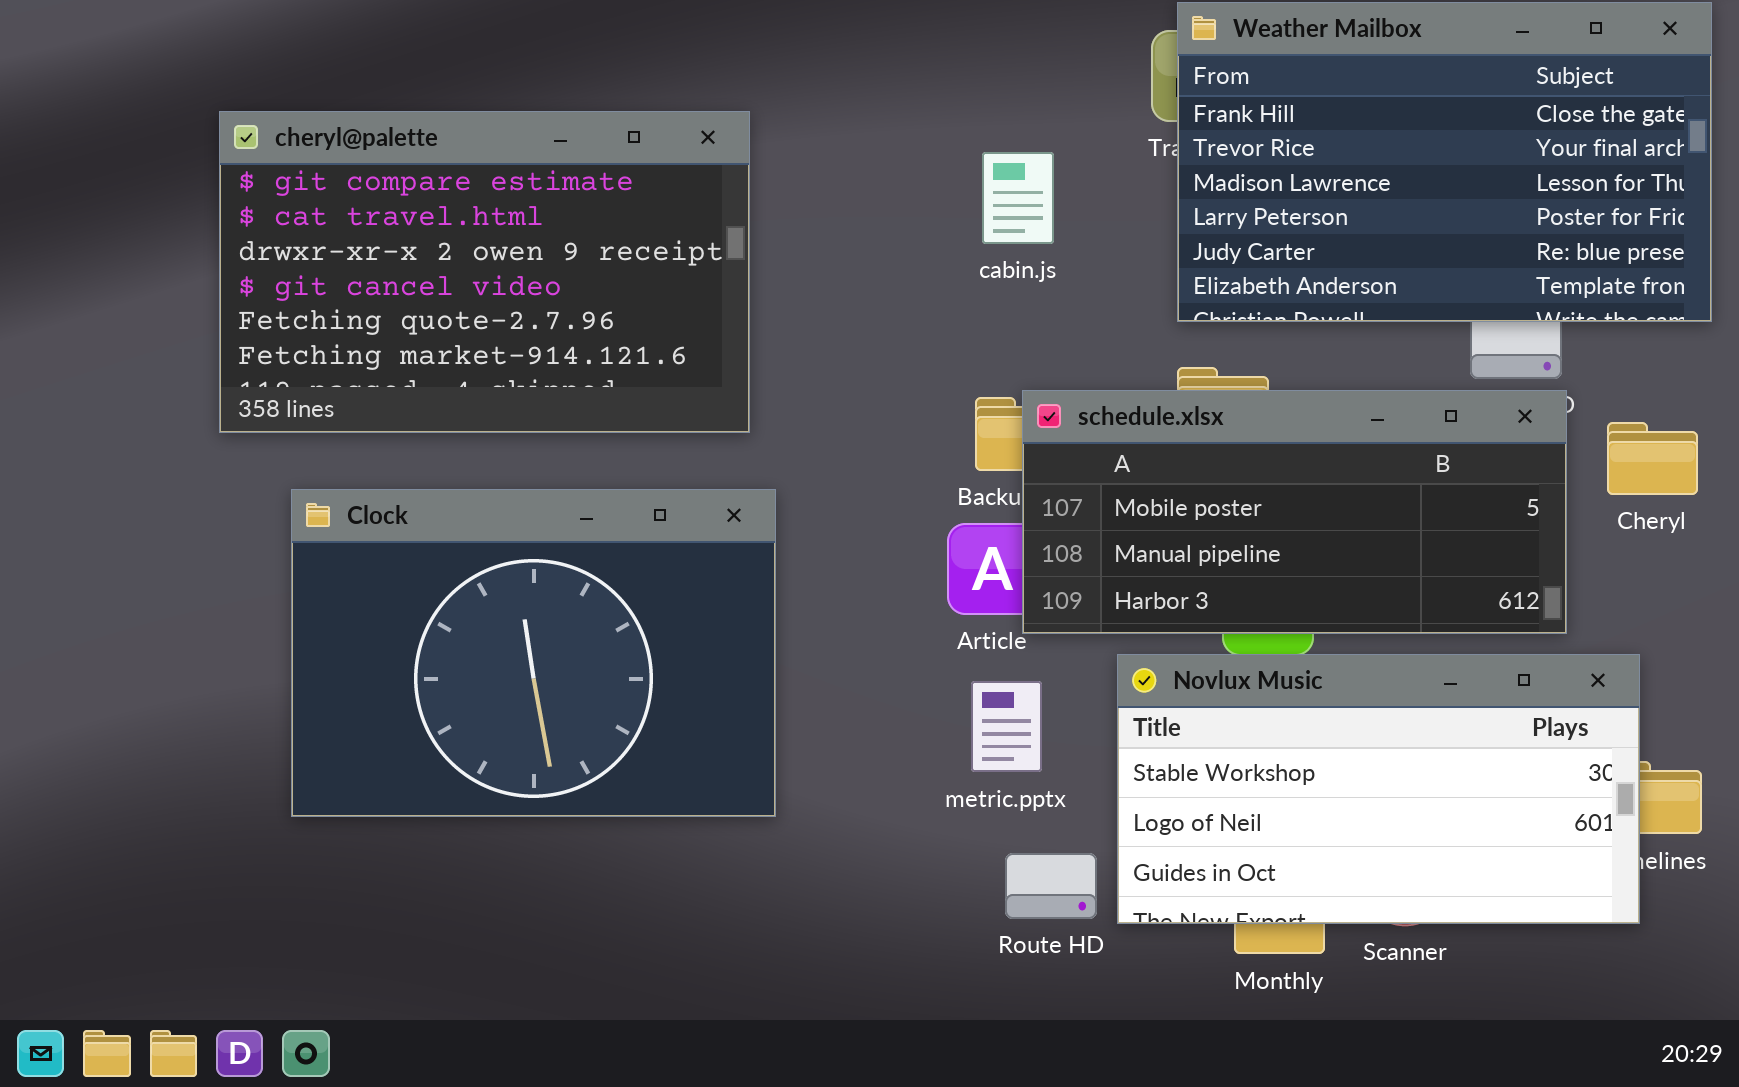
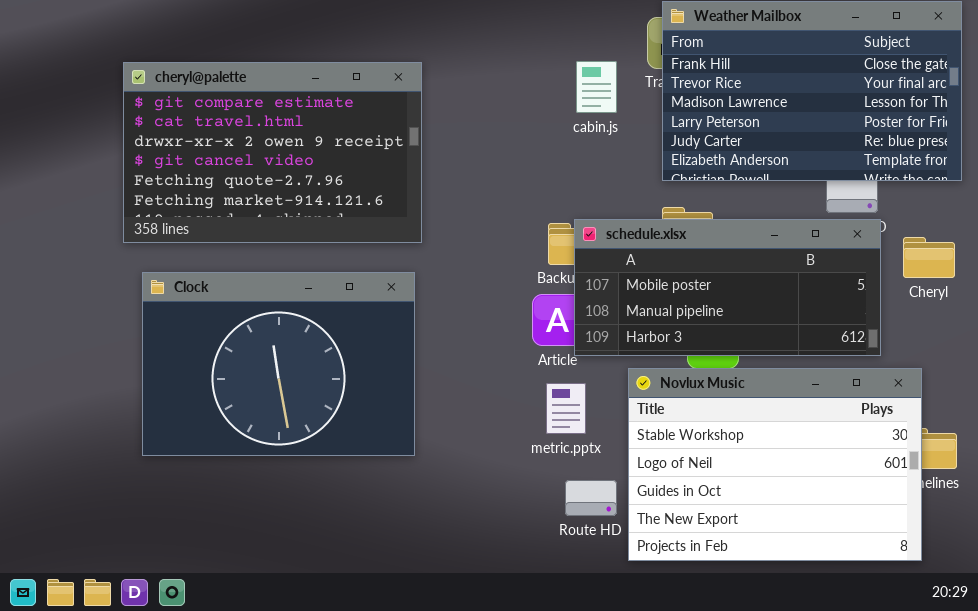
cabin.js: [982,152,1054,244] -> [576,61,617,113], moved
Clock: [291,489,776,817] -> [142,272,415,456], moved
Novlux Music: [1117,654,1640,924] -> [628,368,922,561], resized

